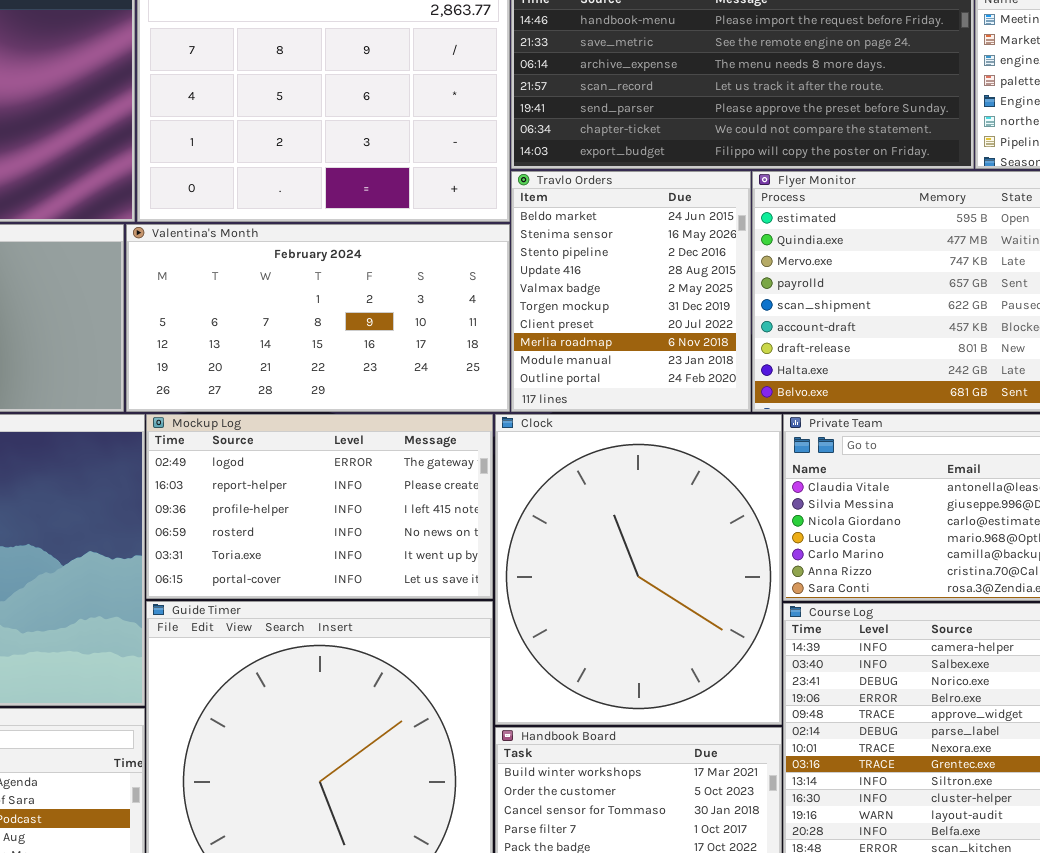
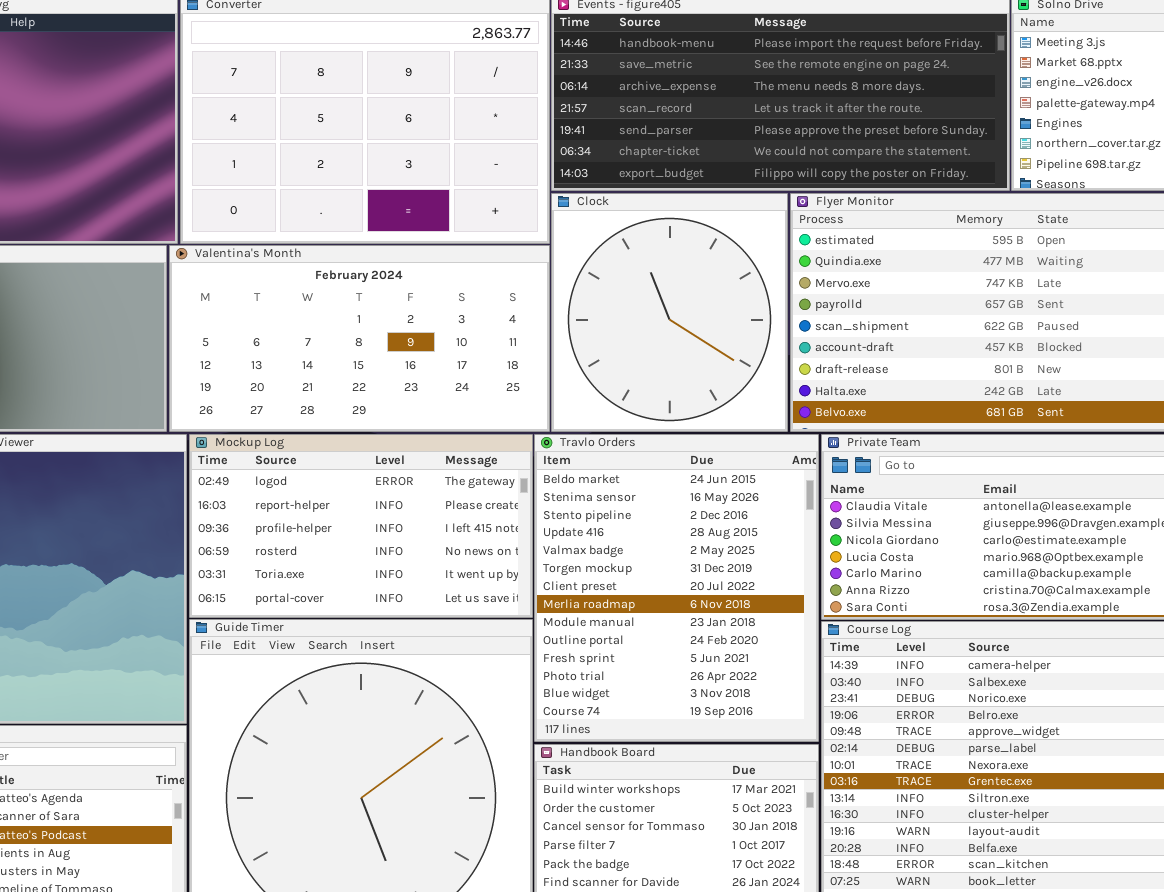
Travlo Orders: [511,171,751,412] -> [534,434,819,742], moved, resized
Clock: [495,414,782,725] -> [551,193,788,432], moved, resized

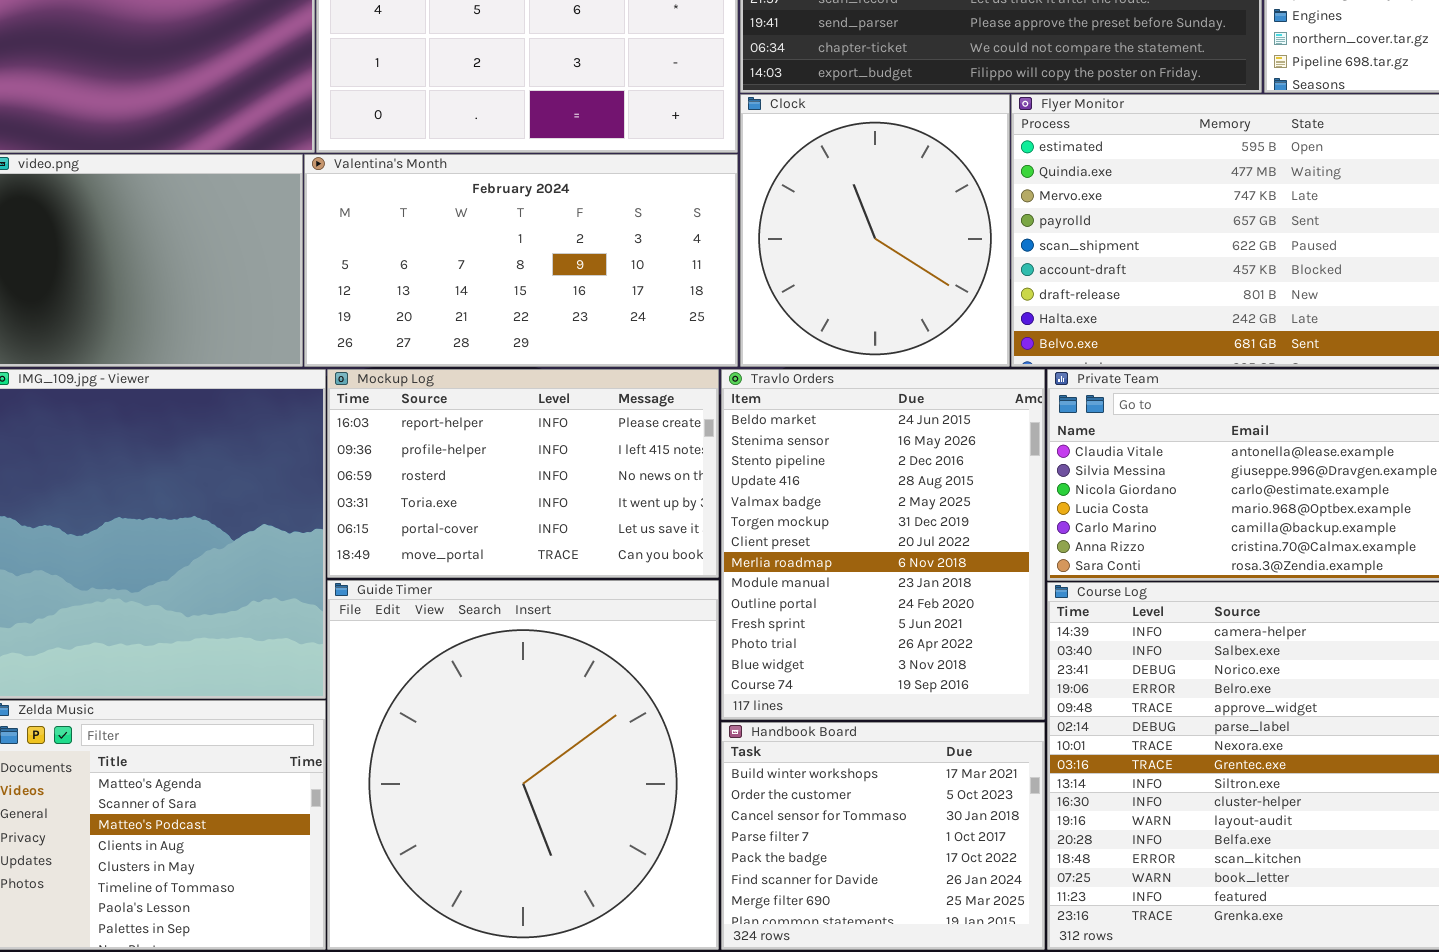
Mockup Log: [189,434,533,618] -> [327,369,719,578], scrolled down 1 row

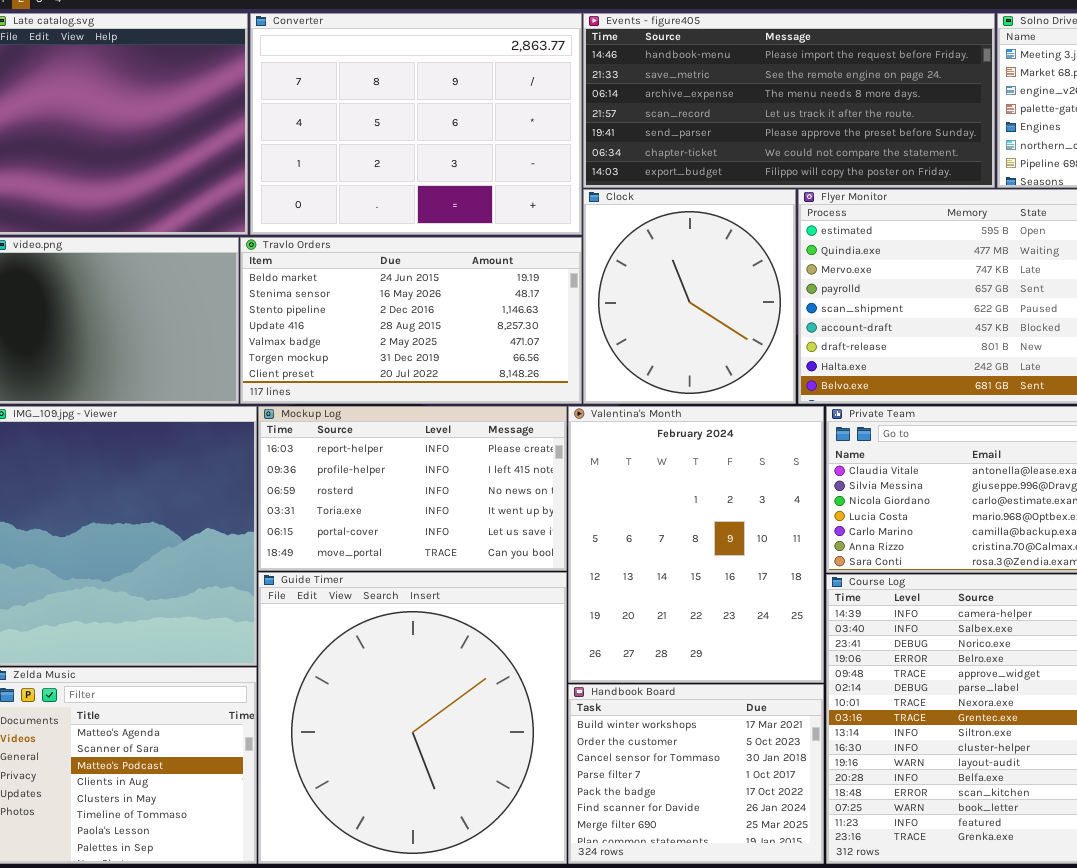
Valentina's Month: [304,154,738,367] -> [568,406,824,683], moved, resized
Travlo Orders: [721,369,1045,720] -> [240,237,582,404], moved, resized

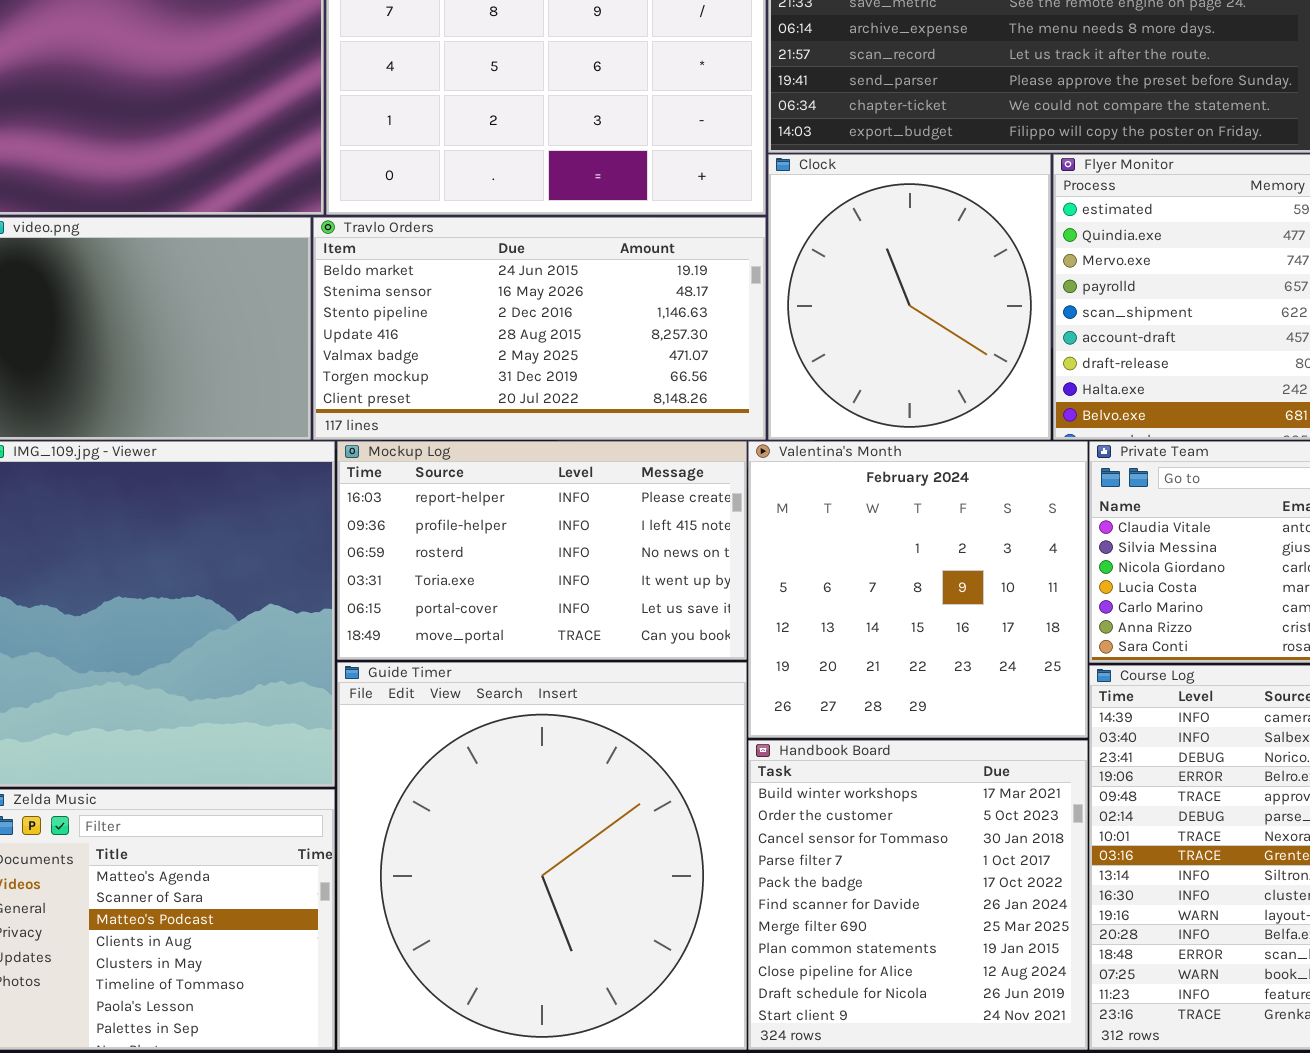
Valentina's Month: [568,406,824,683] -> [748,441,1088,738], resized
Handbook Board: [568,684,824,864] -> [748,740,1088,1050], resized

